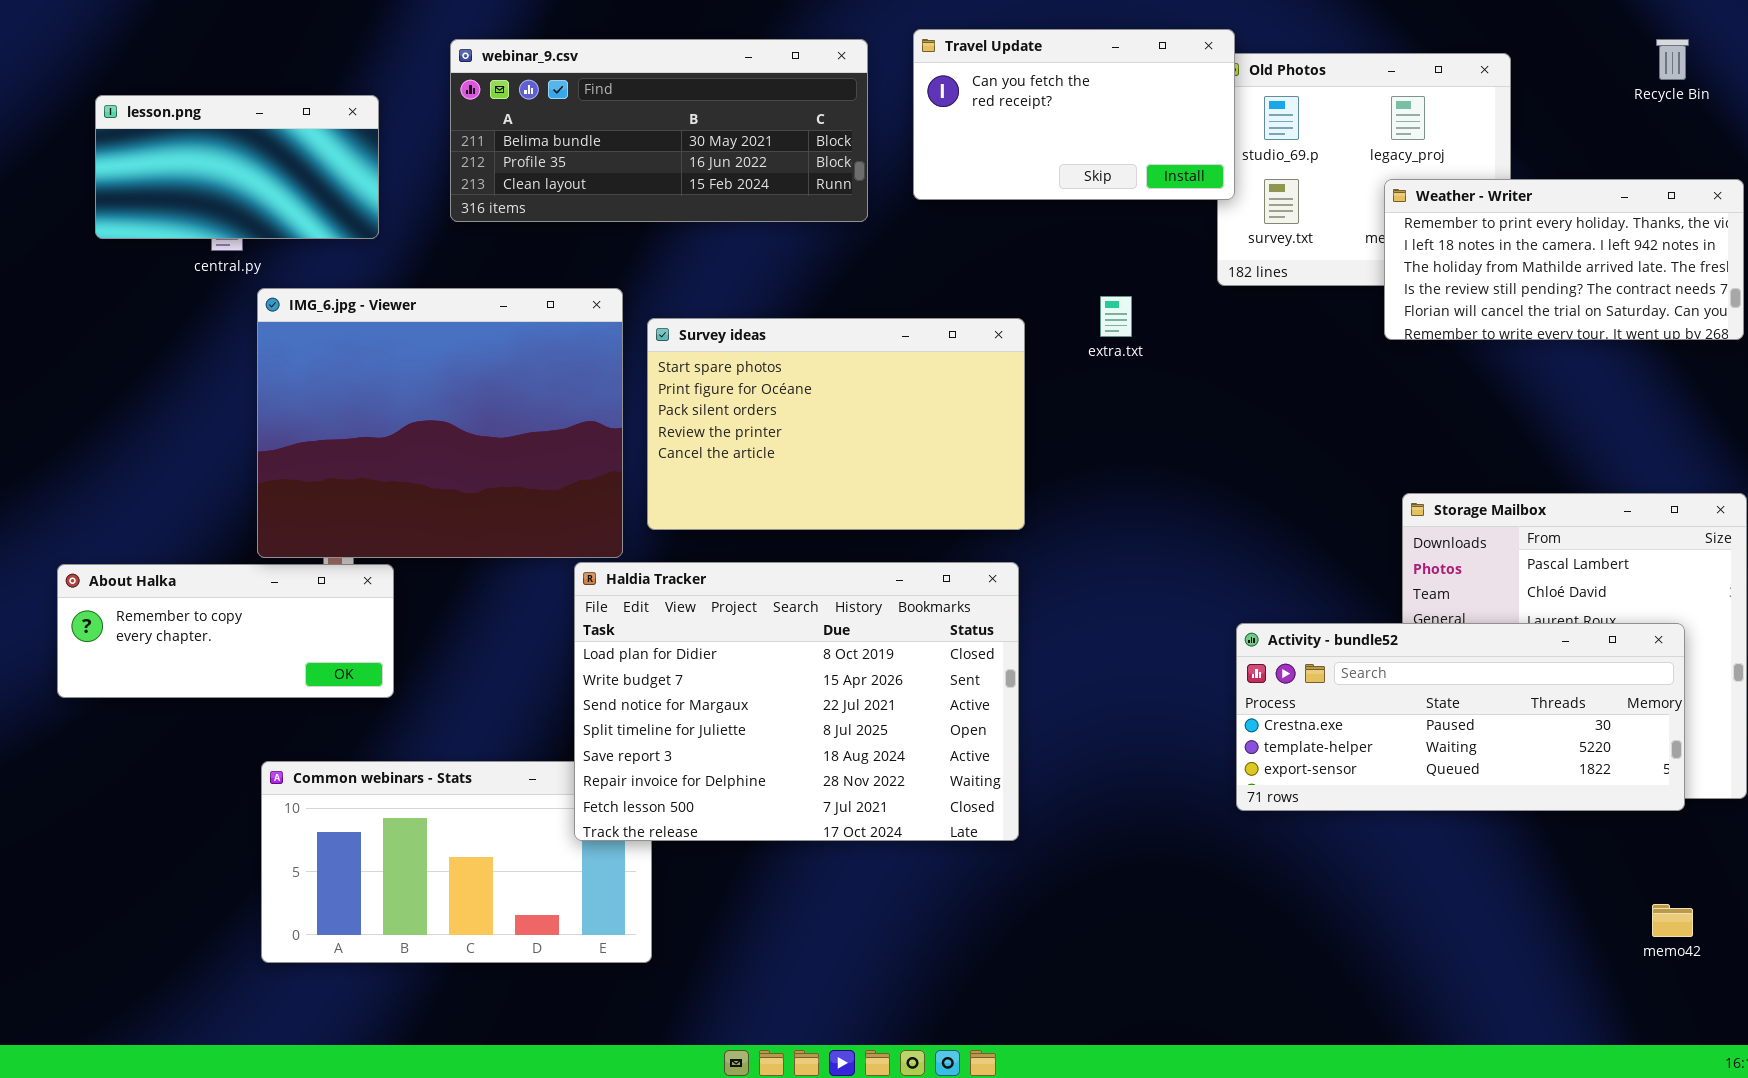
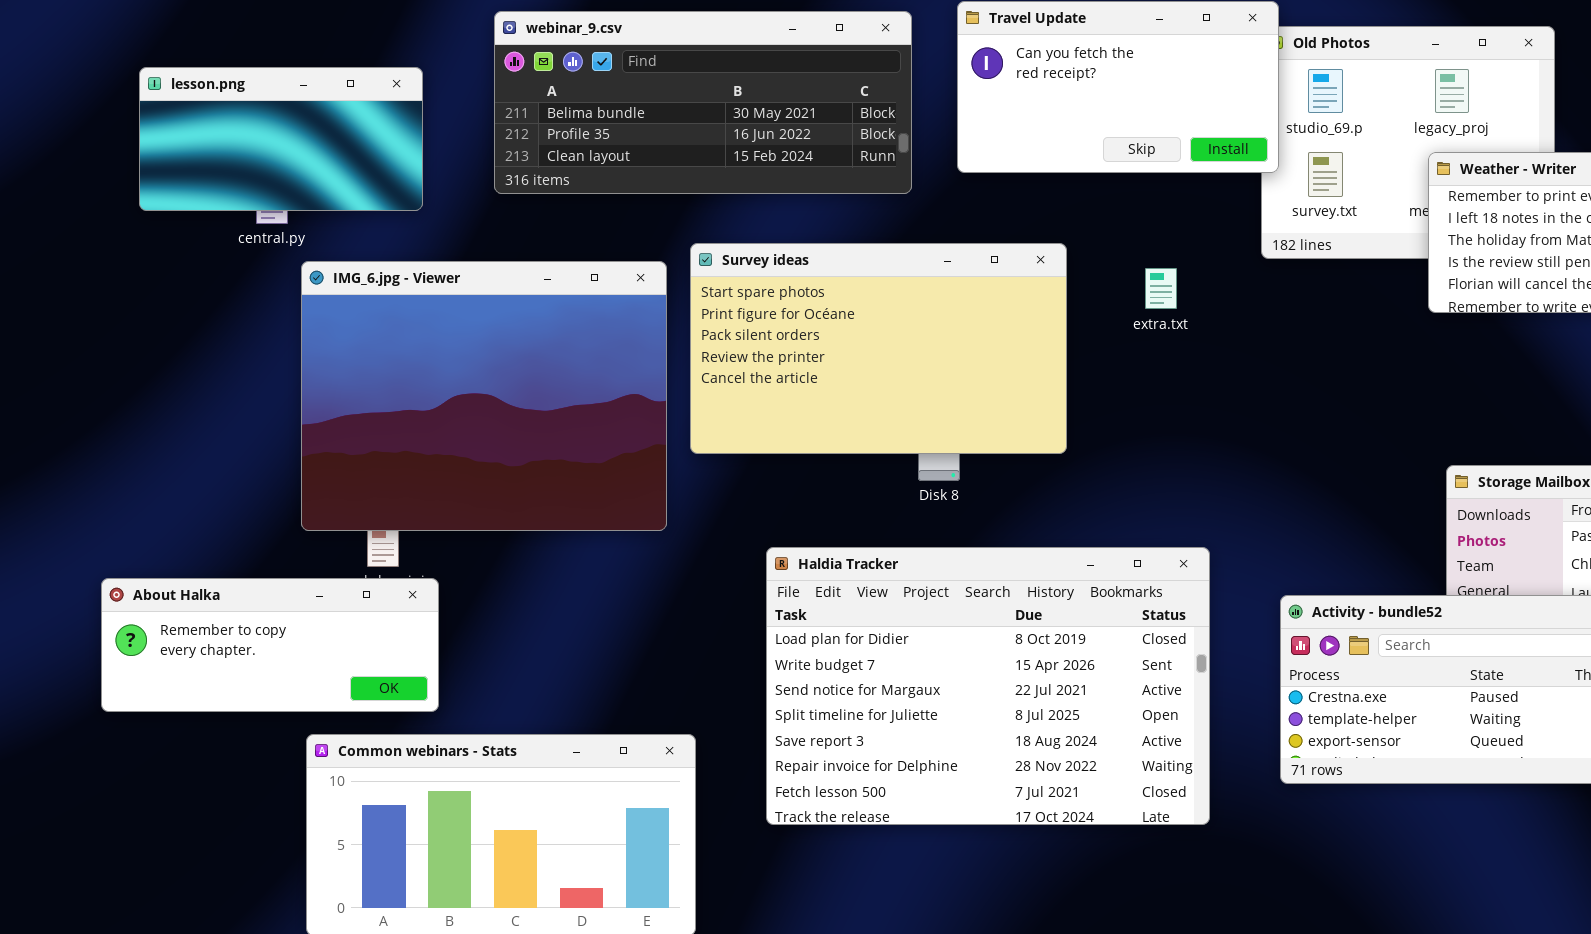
Survey ideas: [647,318,1025,530] -> [690,243,1067,454], moved
Haldia Tracker: [574,562,1019,841] -> [766,547,1210,825], moved
About Halka: [57,564,394,698] -> [101,578,439,712], moved

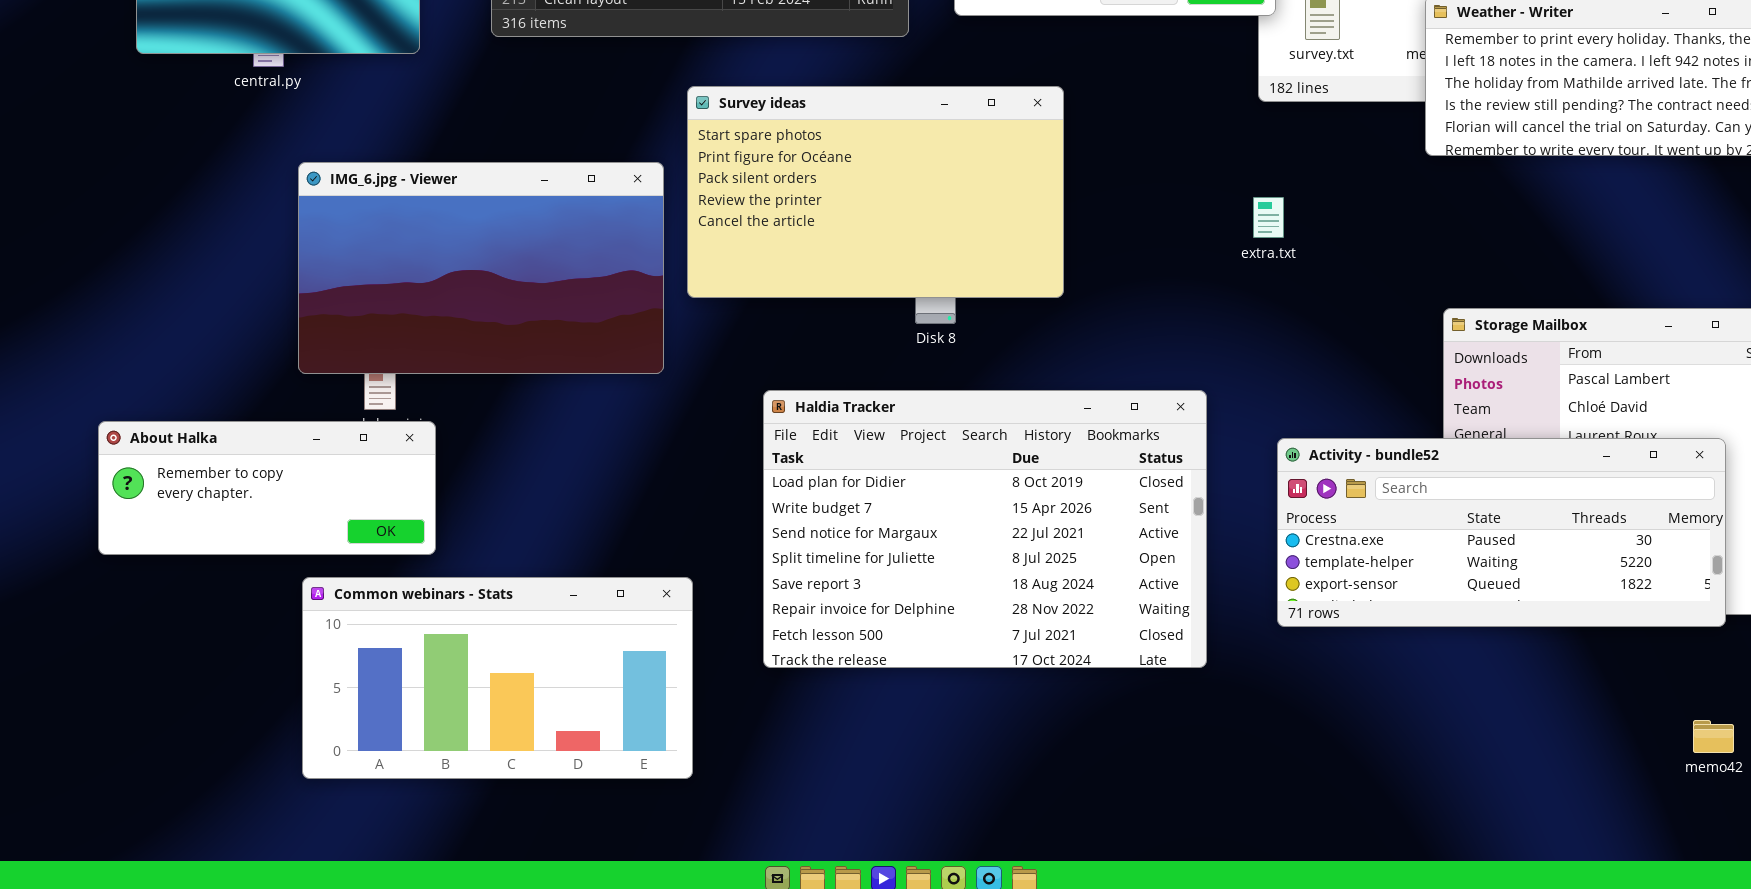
IMG_6.jpg - Viewer: [301,261,667,531] -> [298,162,664,374], resized
extra.txt: [1145,268,1177,309] -> [1253,197,1284,238], moved

